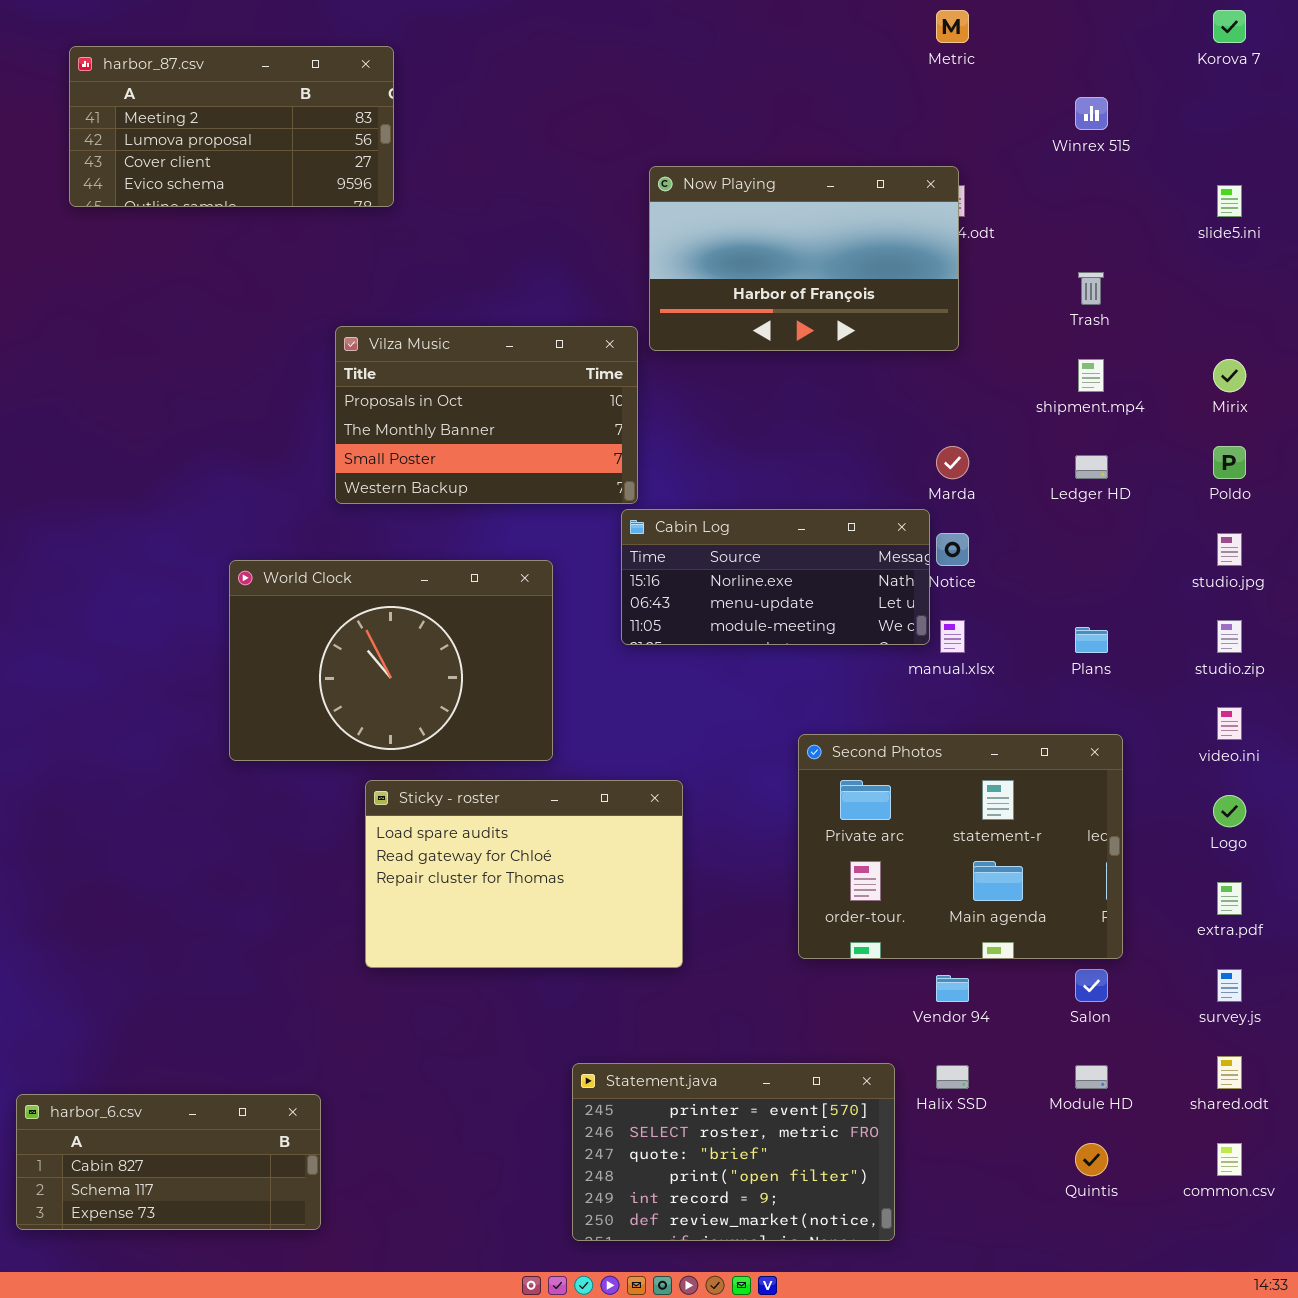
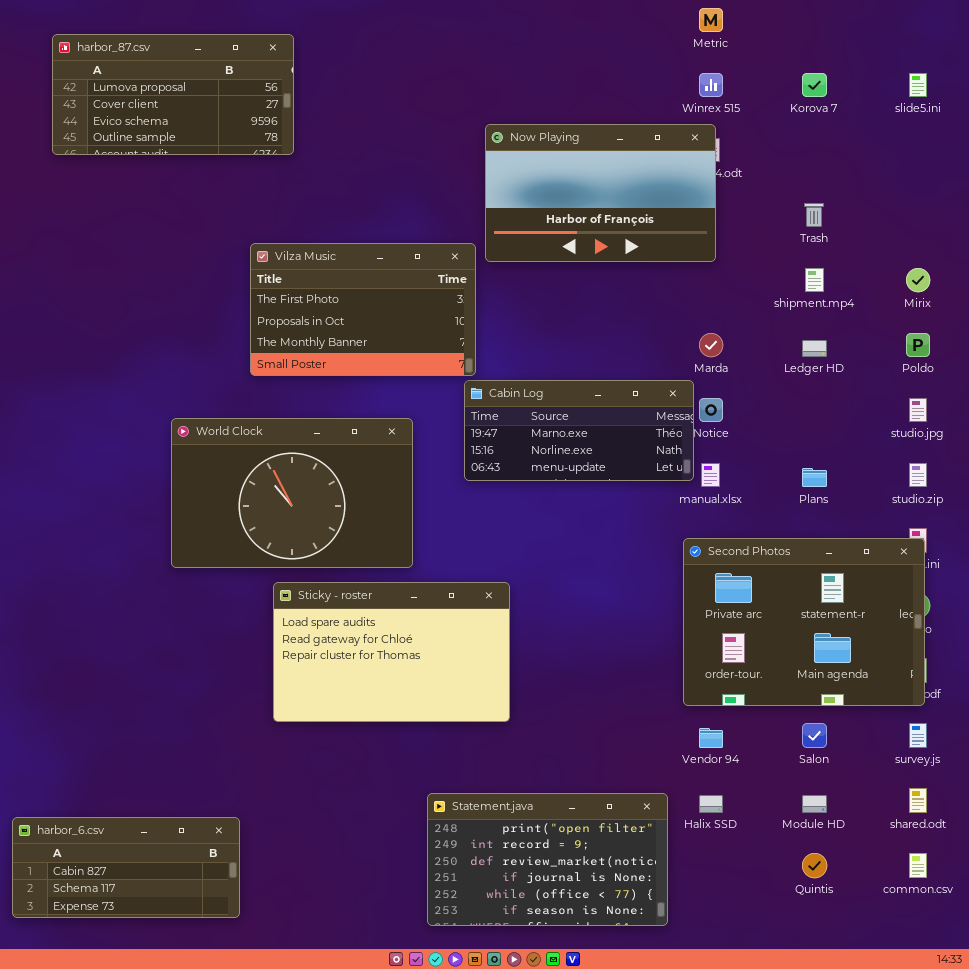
Korova 7: [1213,10,1246,43] -> [802,73,827,97], moved
harbor_87.csv: [69,46,394,207] -> [52,34,294,155], scrolled down 1 row
Winrex 515: [1075,97,1108,130] -> [699,73,723,97], moved
slide5.ini: [1217,185,1242,217] -> [909,73,927,97], moved
Vilza Music: [335,326,638,504] -> [250,243,476,376], scrolled up 1 row
Cabin Log: [621,509,930,645] -> [464,380,694,481], scrolled up 1 row
Second Photos: [798,734,1123,959] -> [683,538,925,706], moved
Statement.java: [572,1063,895,1241] -> [427,793,668,926], scrolled down 3 rows

